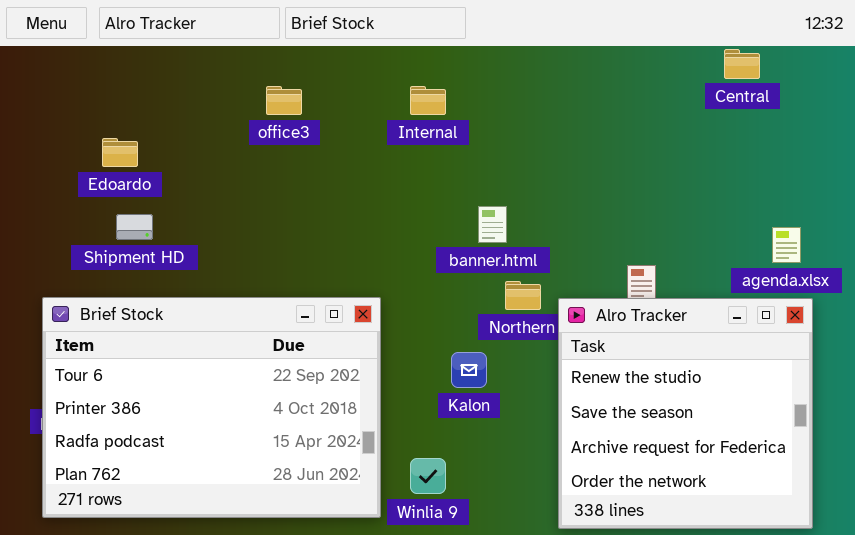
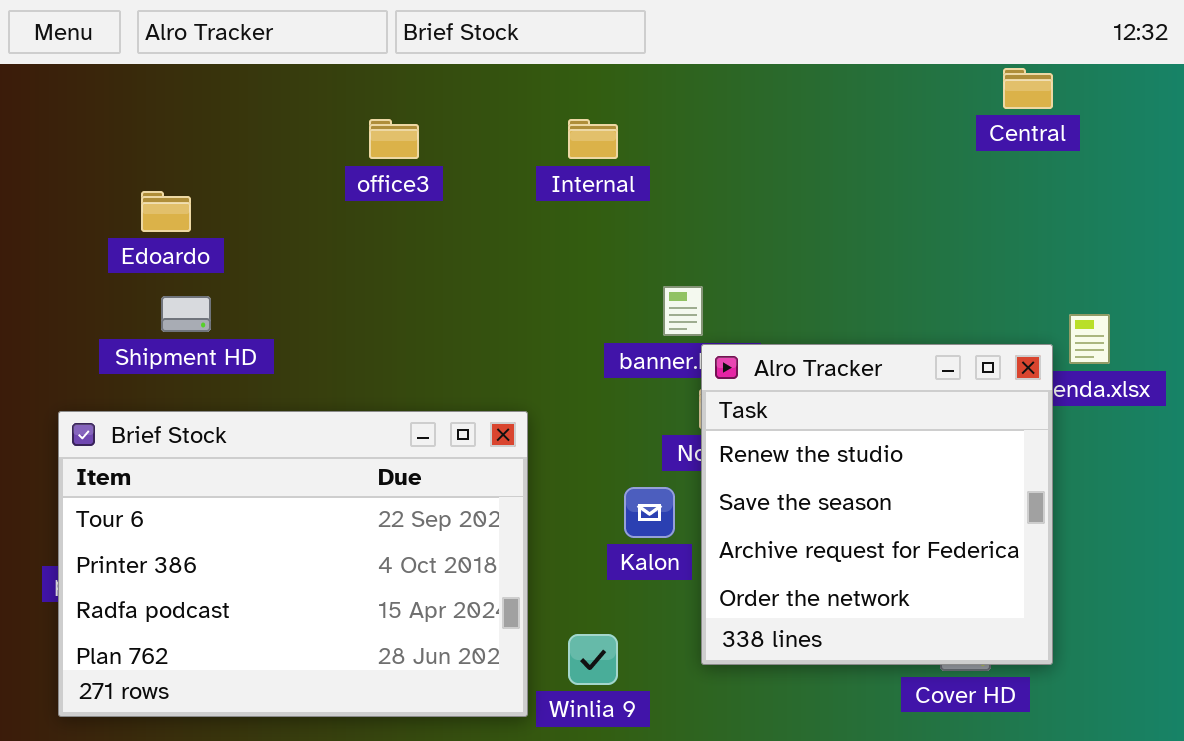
Alro Tracker: [558,298,813,529] -> [701,344,1053,665], moved

